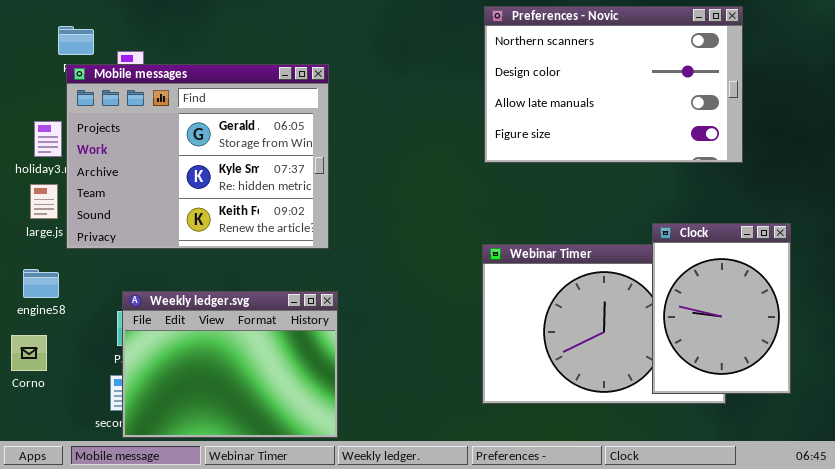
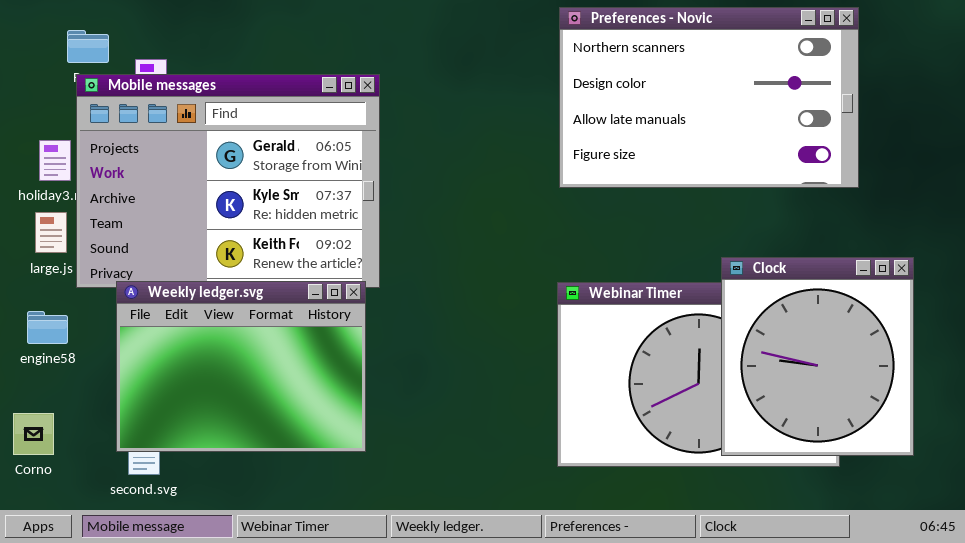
Clock: [652,223,791,394] -> [721,257,914,456], resized
Weekly ledger.svg: [122,291,338,438] -> [116,281,366,452], moved
Corno: [11,335,47,371] -> [13,413,54,455], moved

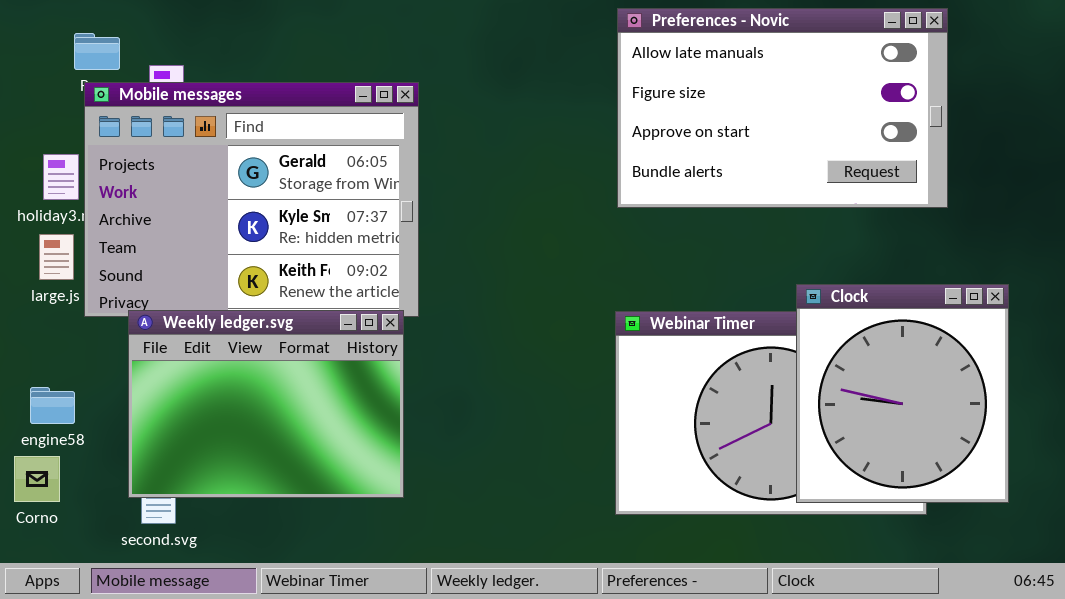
Preferences - Novic: [559,7,859,188] -> [617,8,948,208], scrolled down 2 rows
engine58: [27,311,68,344] -> [30,387,75,424], moved

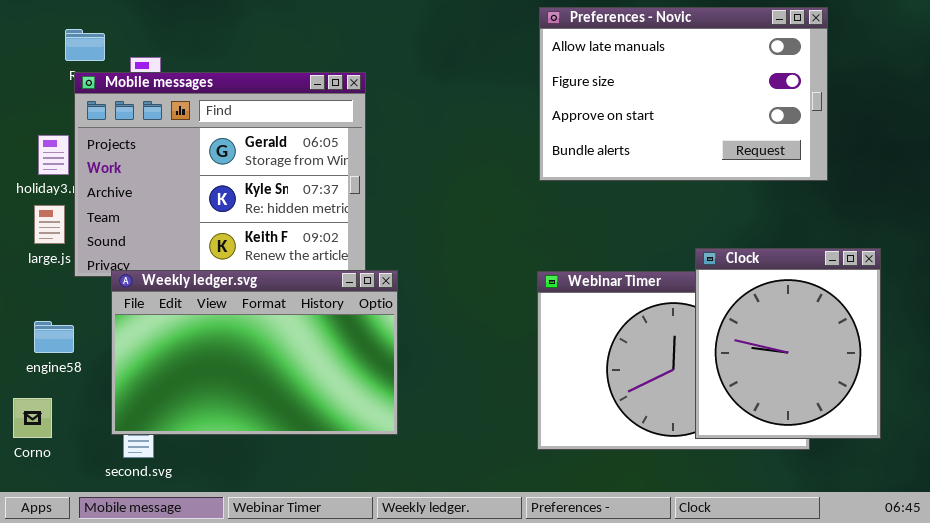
Weekly ledger.svg: [128,310,404,498] -> [111,270,398,435], resized
engine58: [30,387,75,424] -> [34,321,74,353], moved

